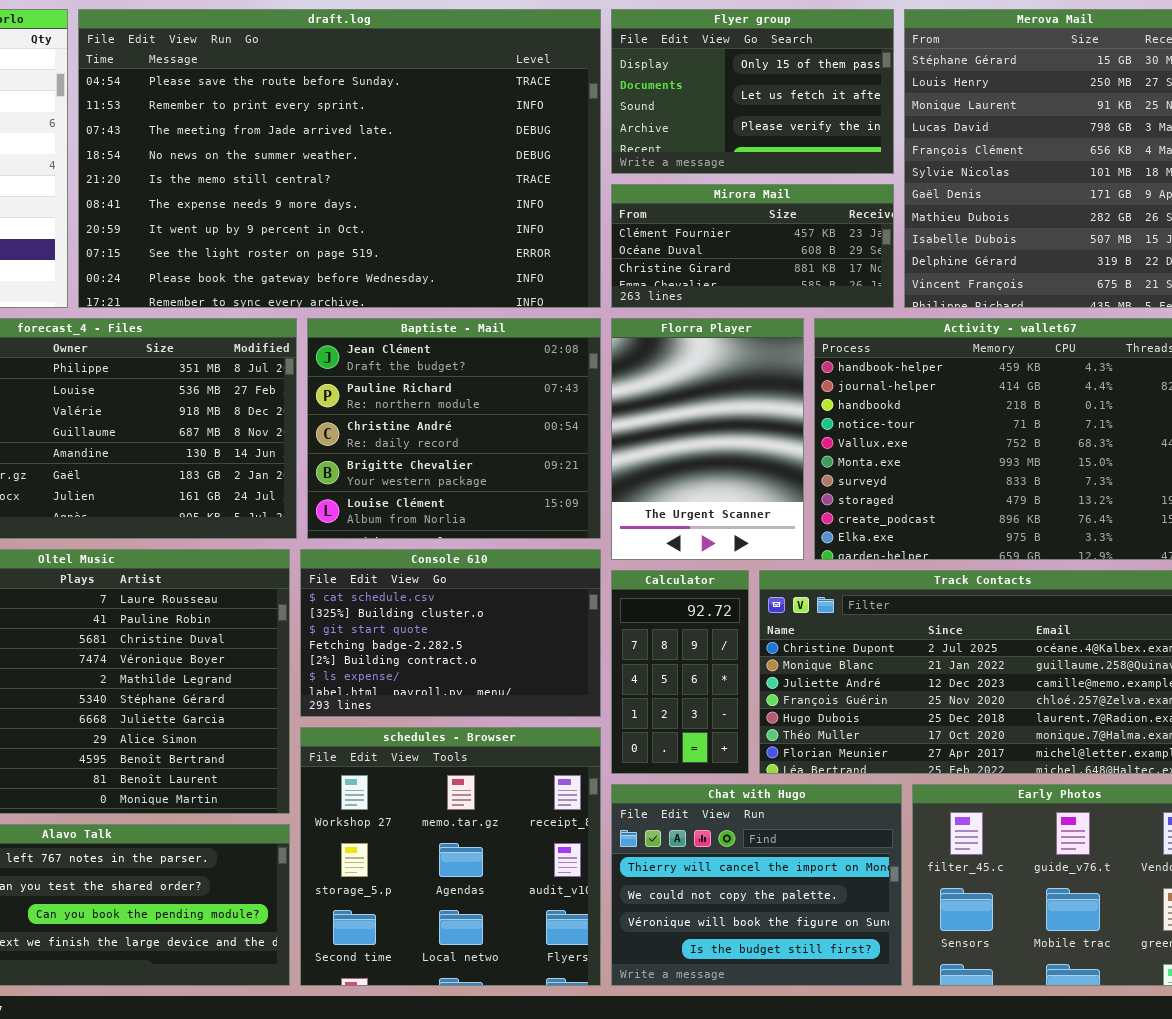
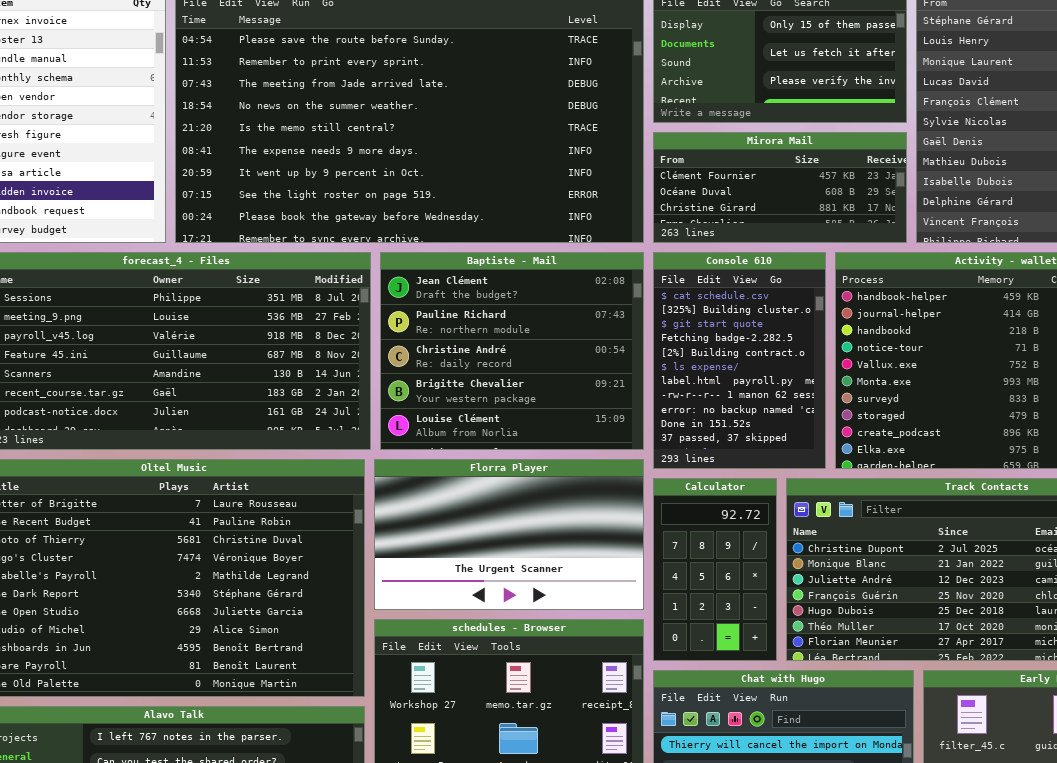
Florra Player: [611,318,804,560] -> [374,459,644,610], moved, resized
Console 610: [300,549,601,717] -> [653,252,826,469], moved, resized

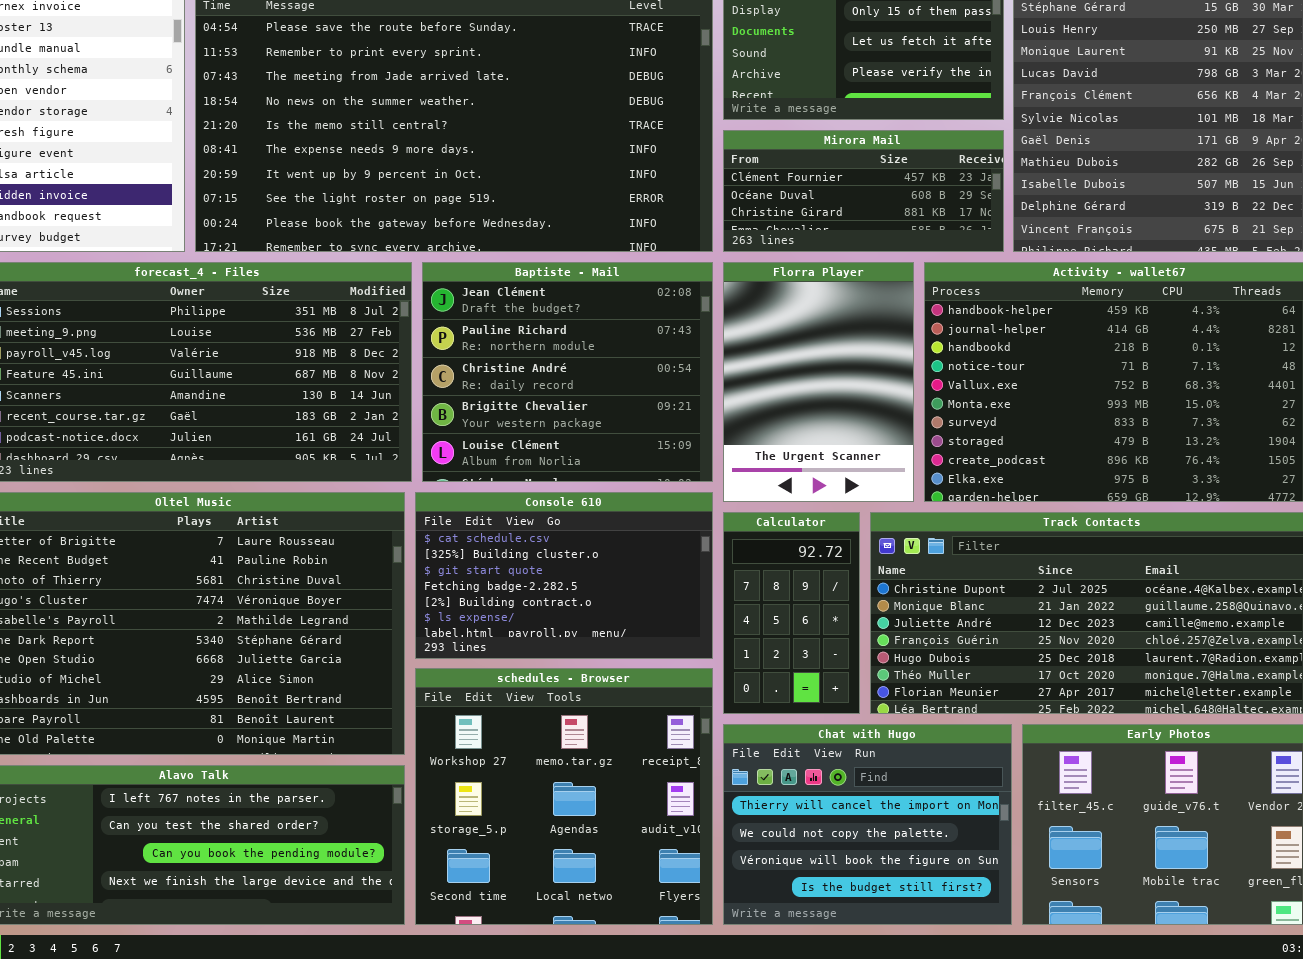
Console 610: [653,252,826,469] -> [415,492,713,659], moved, resized
Florra Player: [374,459,644,610] -> [723,262,914,502], moved, resized

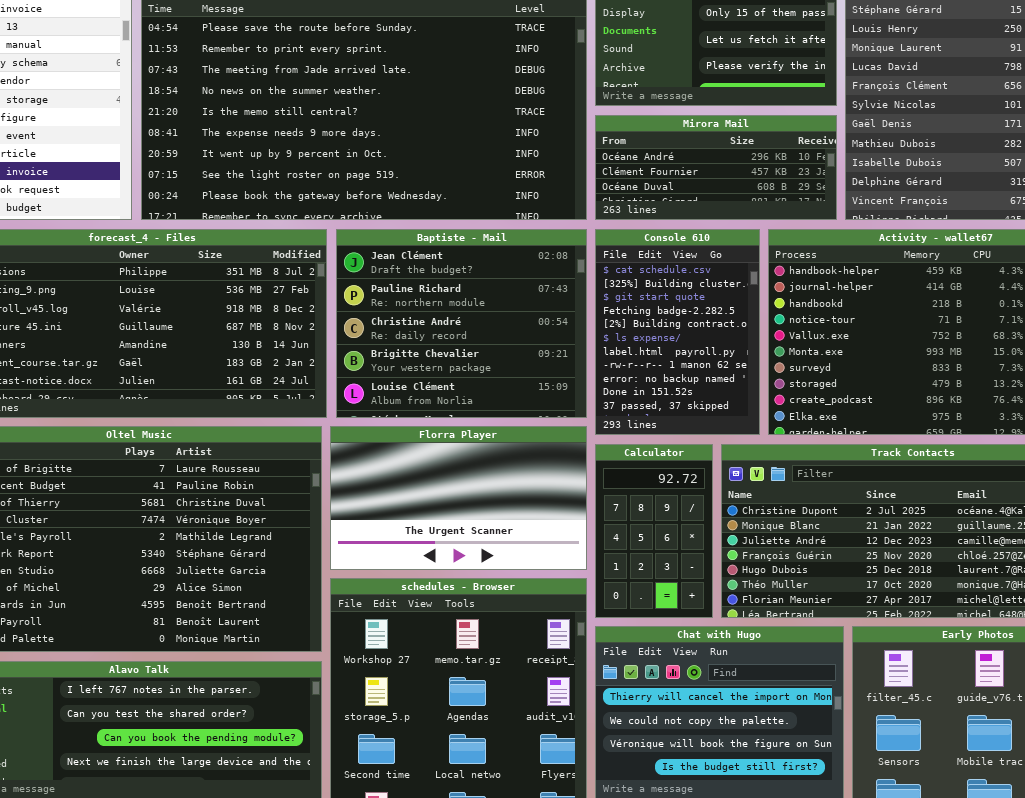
Mirora Mail: [723,130,1004,252] -> [595,115,837,220], scrolled up 1 row
Florra Player: [723,262,914,502] -> [330,426,587,570], moved, resized
Console 610: [415,492,713,659] -> [595,229,760,435], moved, resized

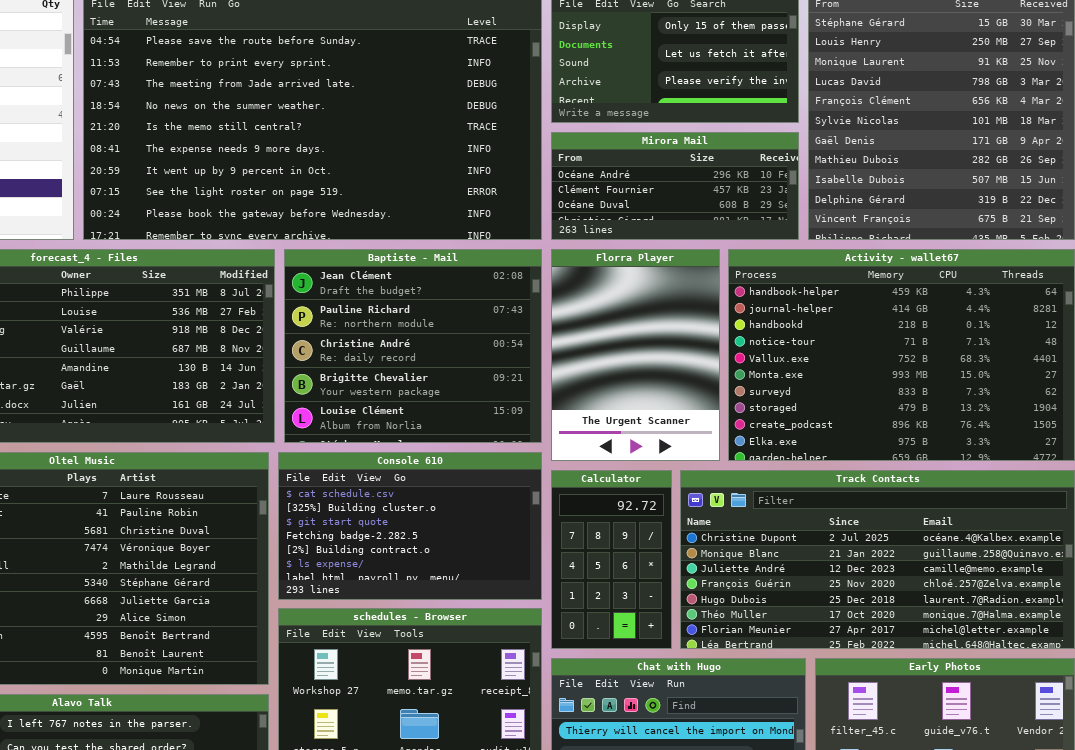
Console 610: [595,229,760,435] -> [278,452,542,600], moved, resized
Florra Player: [330,426,587,570] -> [551,249,720,461], moved, resized

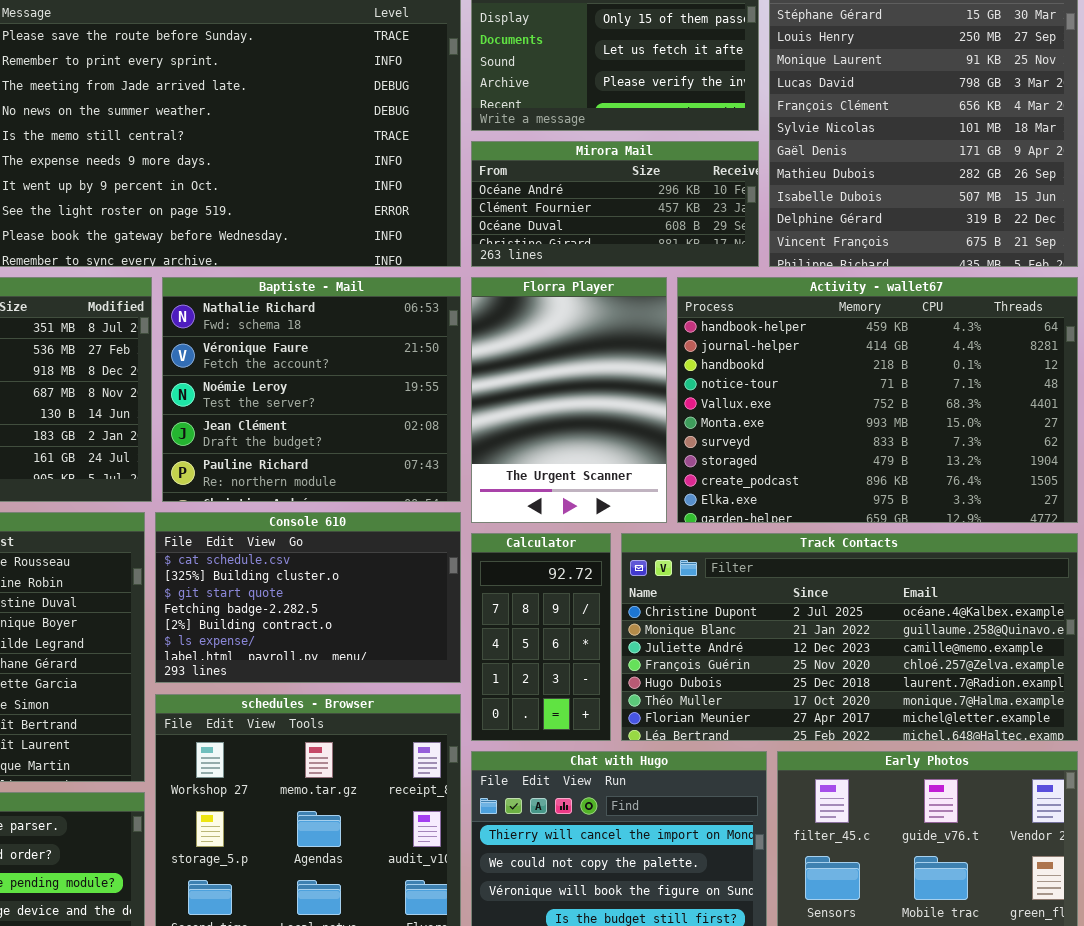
Baptiste - Mail: [284,249,542,443] -> [162,277,461,502], scrolled up 3 rows

